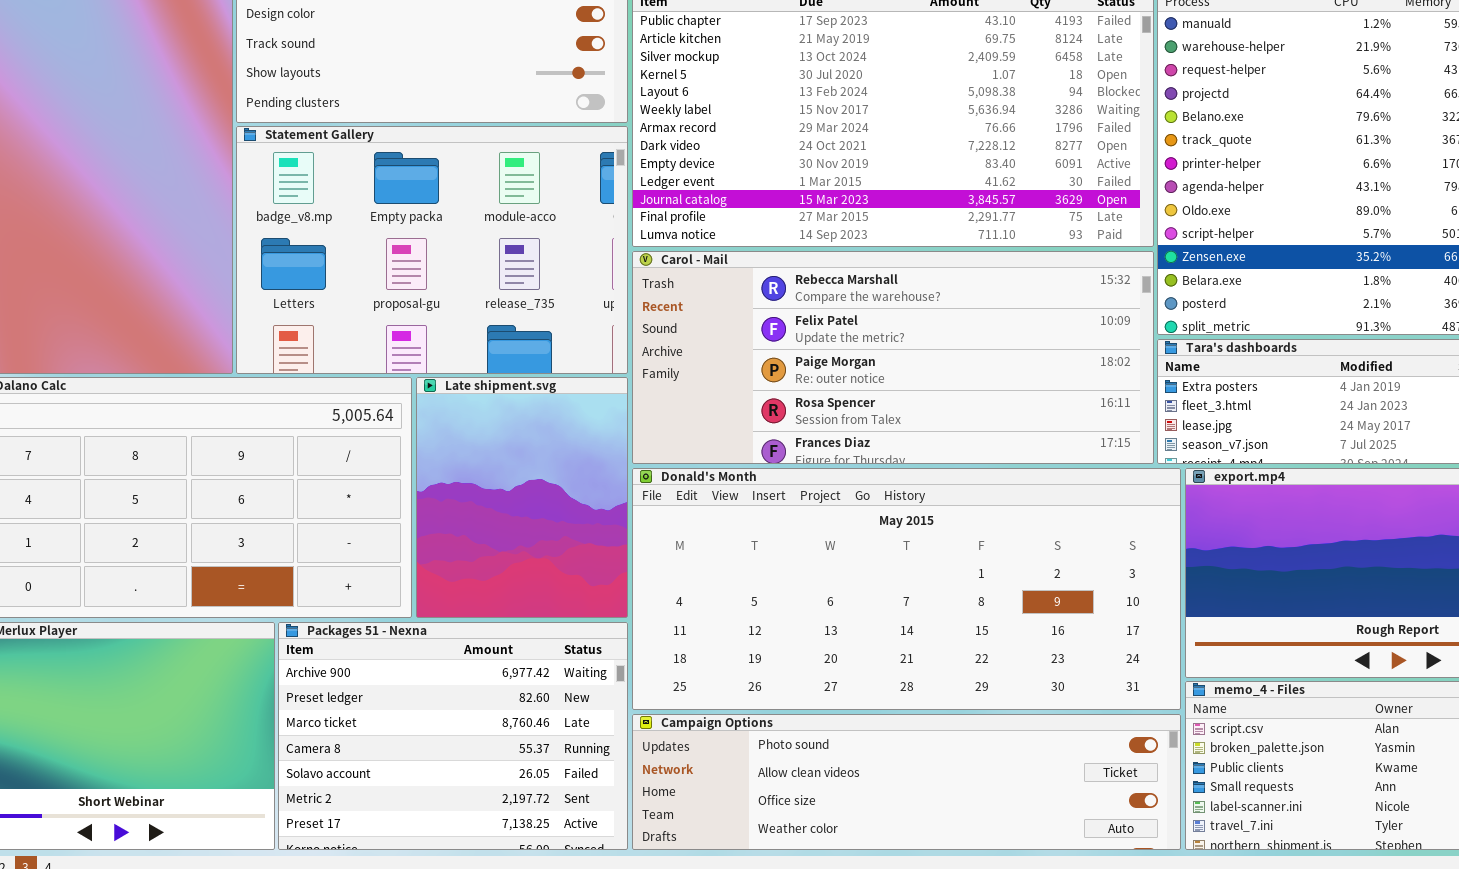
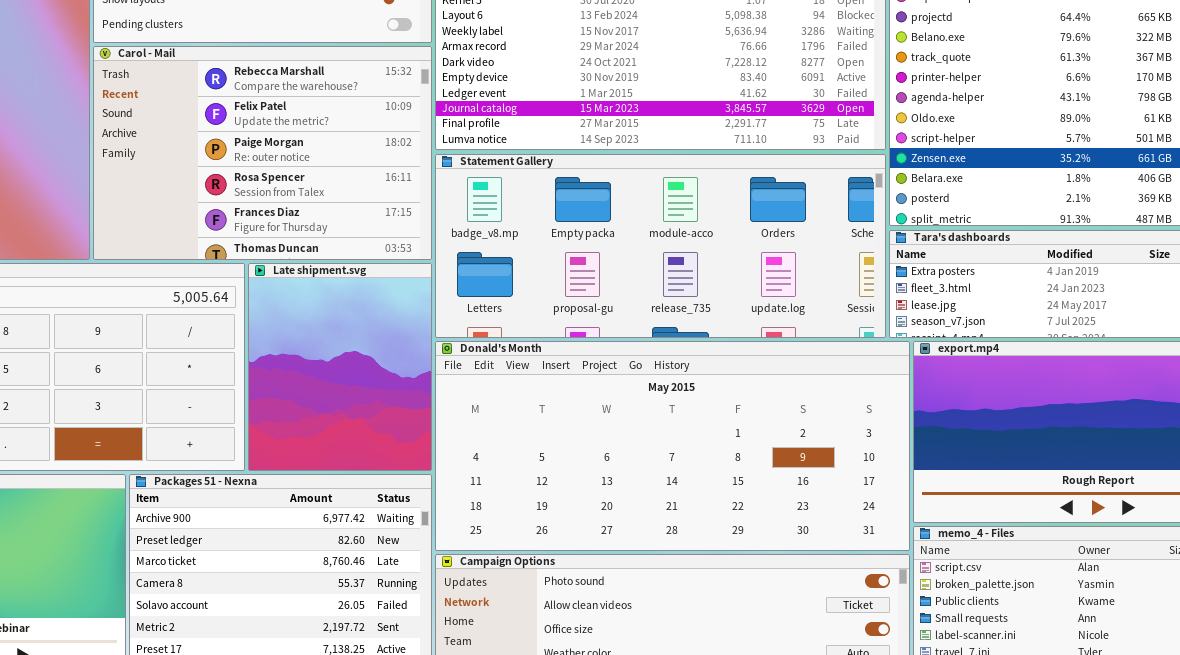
Statement Gallery: [236,126,628,374] -> [435,154,886,338], moved, resized
Carol - Mail: [632,251,1154,464] -> [93,46,432,260], moved, resized

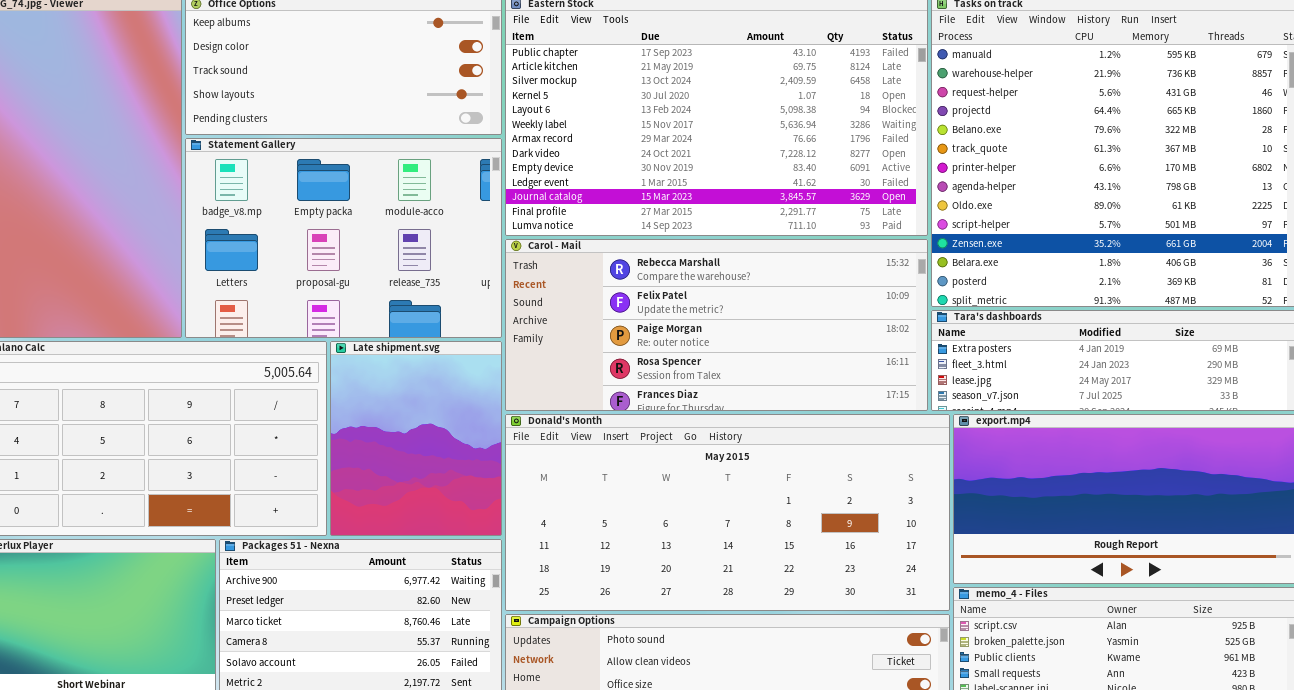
Carol - Mail: [93,46,432,260] -> [505,239,928,411], moved, resized
Statement Gallery: [435,154,886,338] -> [185,138,502,338], moved, resized

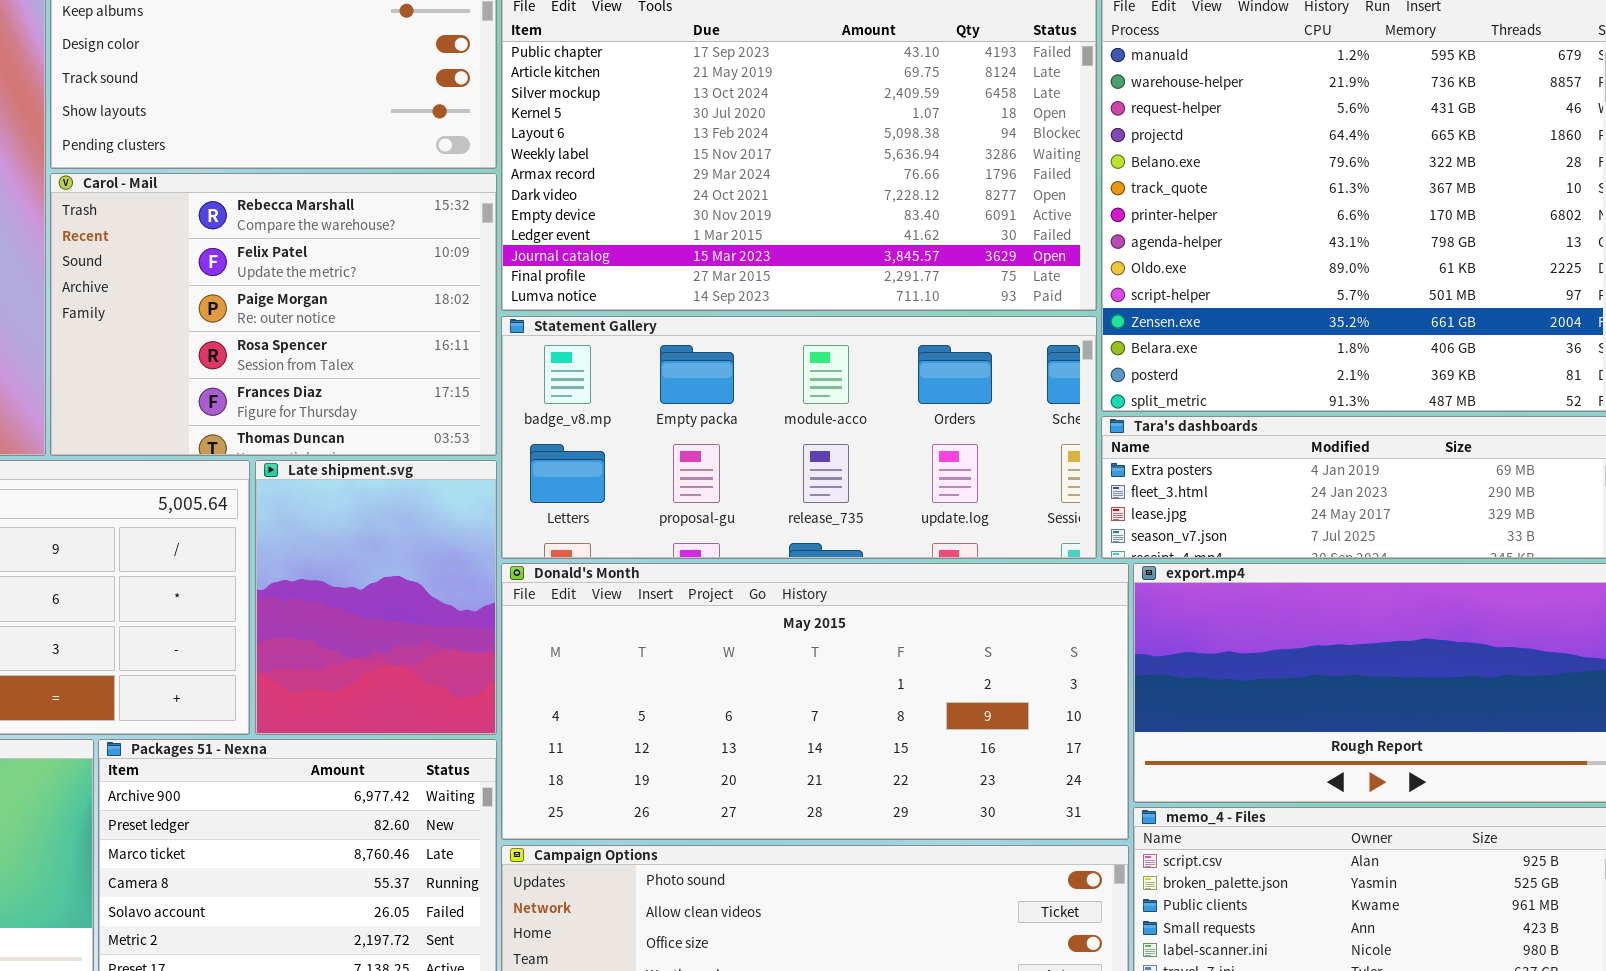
Statement Gallery: [185,138,502,338] -> [501,316,1097,559], moved, resized
Carol - Mail: [505,239,928,411] -> [50,173,497,456], moved, resized

